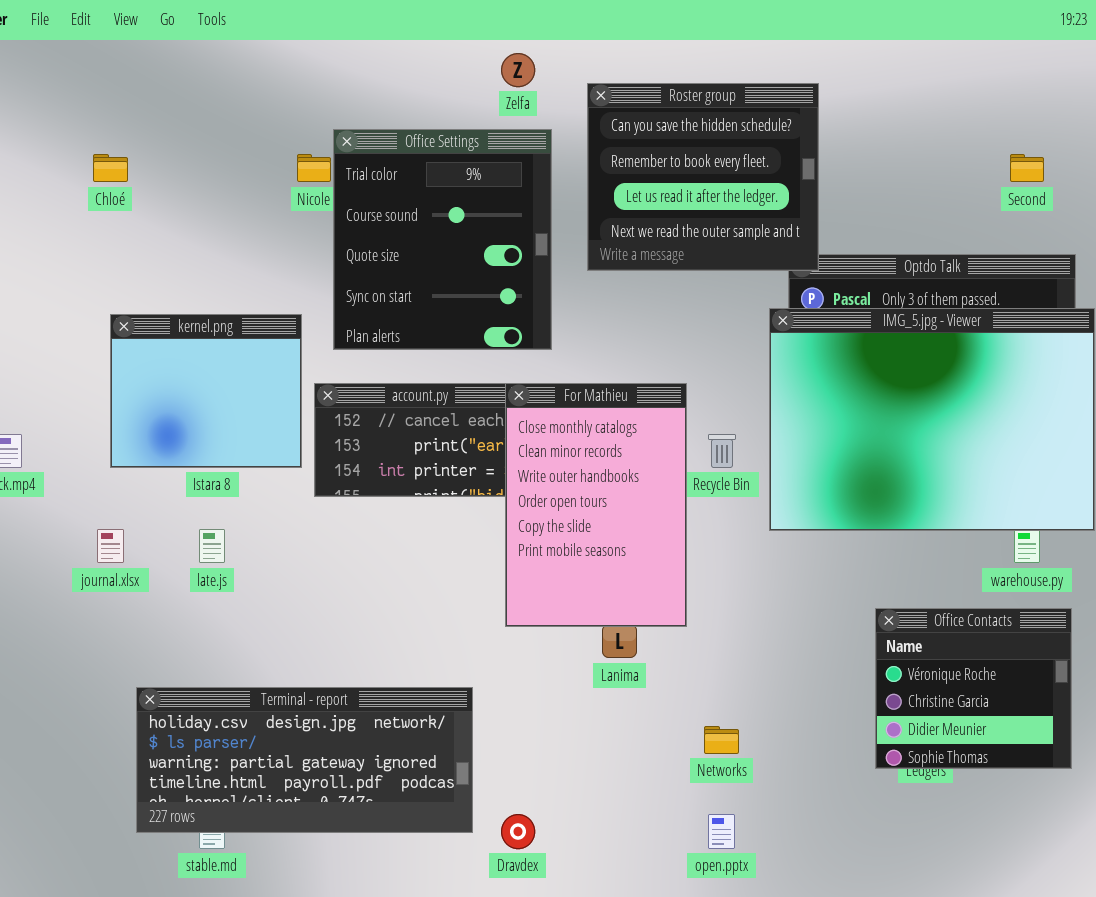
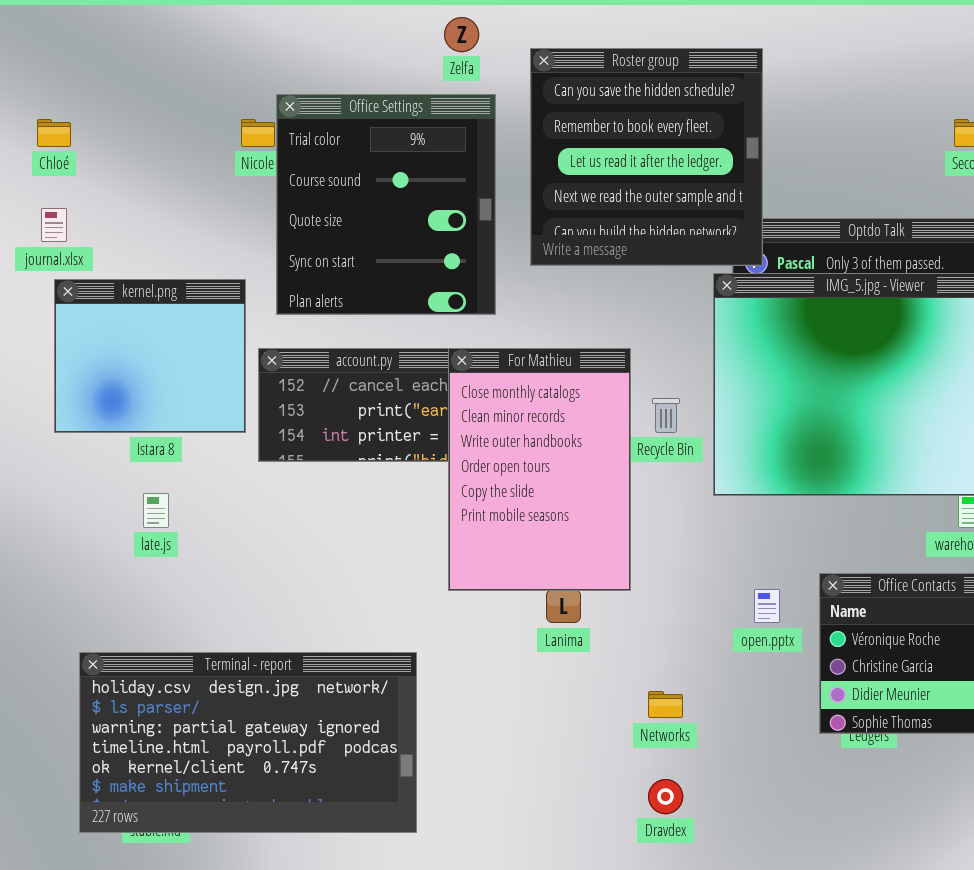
Roster group: [587,83,819,271] -> [530,48,763,266], resized
journal.xlsx: [97,529,124,563] -> [41,208,67,242], moved
Terminal - report: [136,687,473,833] -> [79,652,417,833], resized
Dravdex: [501,814,535,849] -> [648,779,683,814], moved
open.pptx: [708,814,735,849] -> [754,589,780,623], moved

